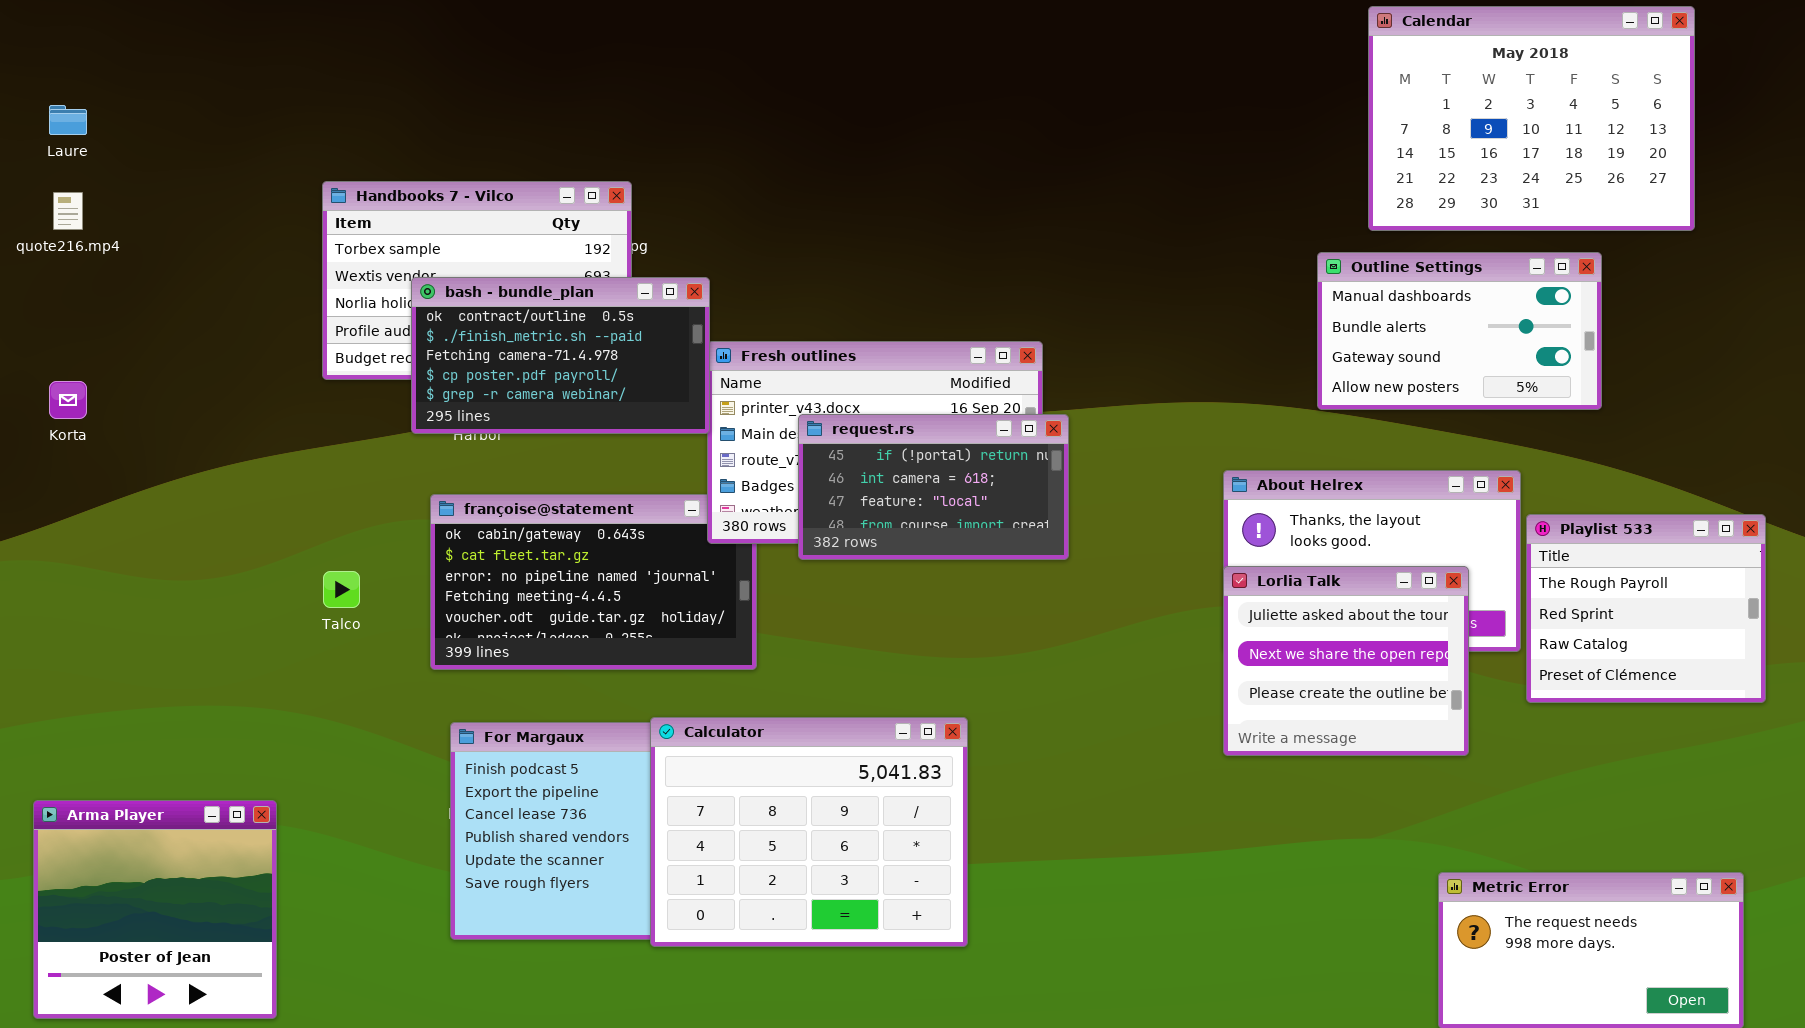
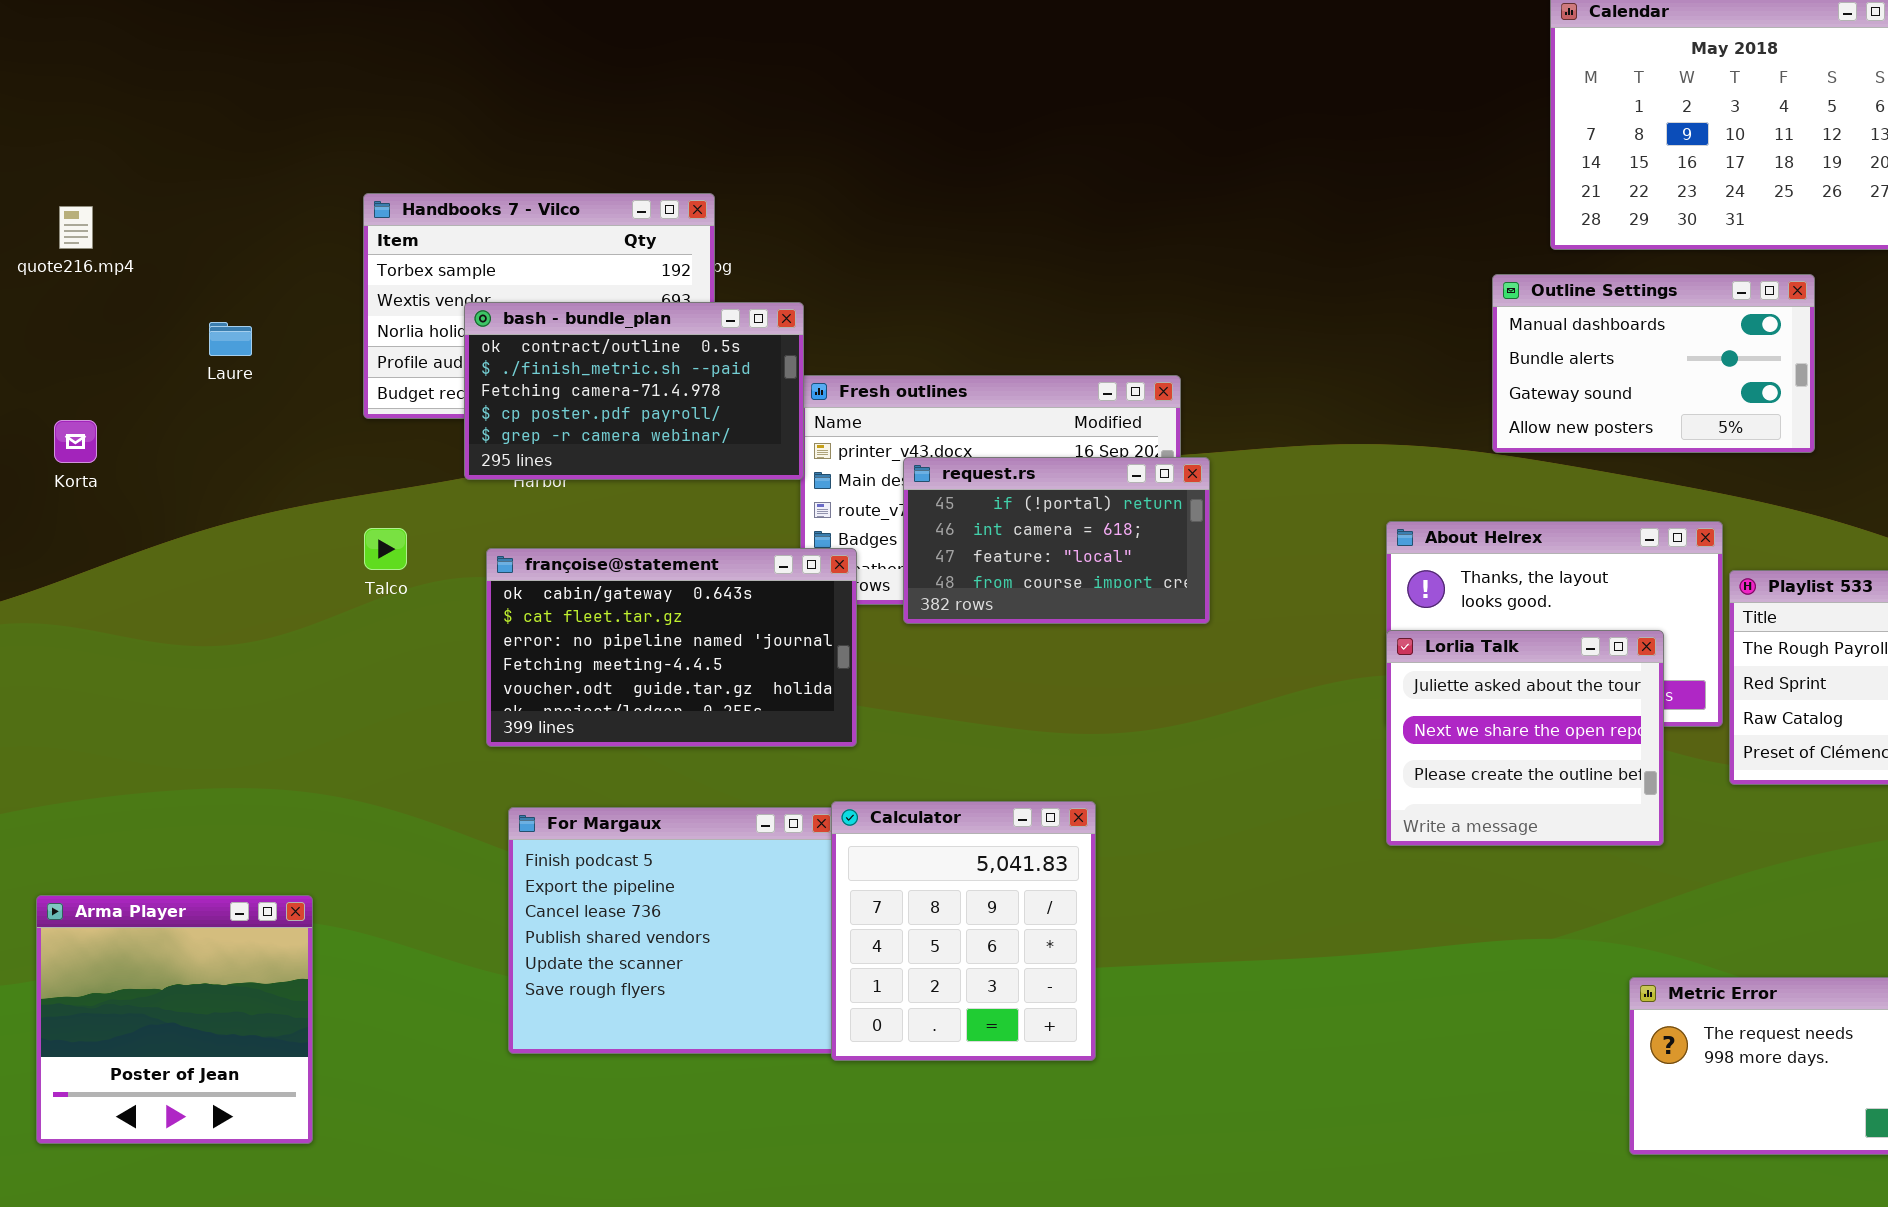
Laure: [49,105,87,135] -> [209,322,252,356], moved
françoise@statement: [430,494,757,670] -> [486,548,857,747], raised
Talco: [323,571,360,608] -> [364,528,407,570], moved
Calculator: [650,717,968,947] -> [831,801,1096,1061], resized

